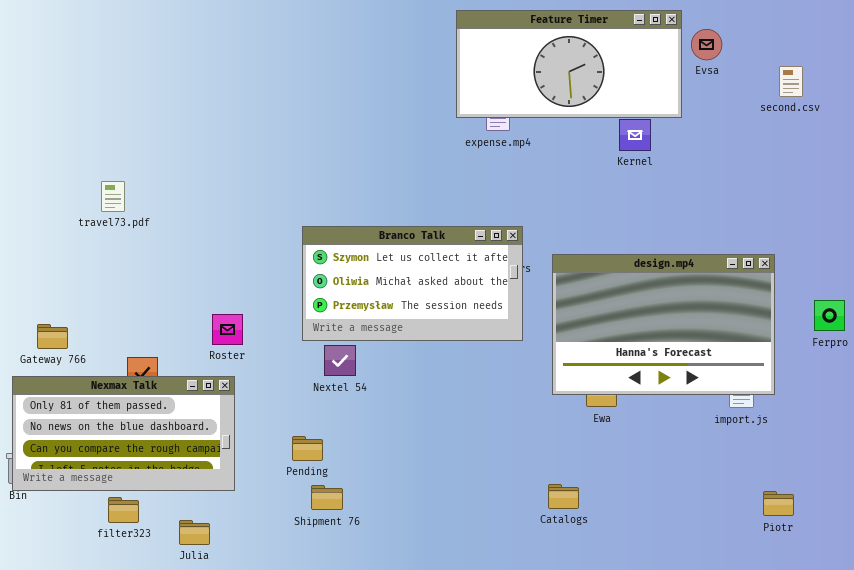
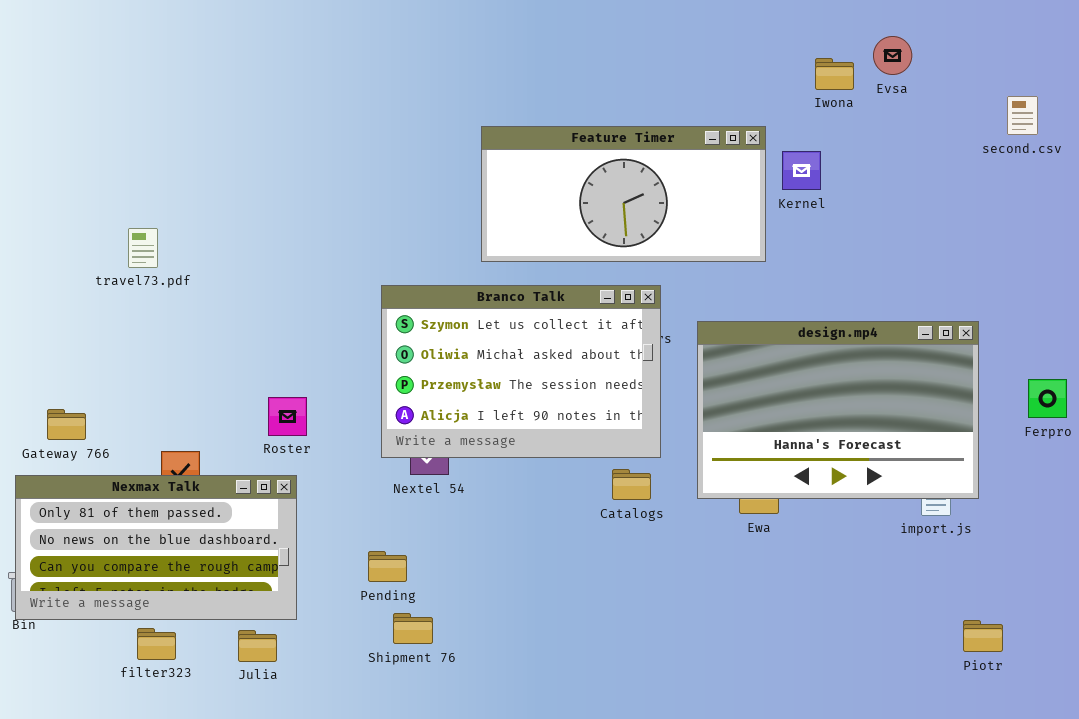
Feature Timer: [456,10,682,118] -> [481,126,766,262], moved
second.csv: [779,66,803,97] -> [1007,96,1038,135], moved
Branco Talk: [302,226,523,341] -> [381,285,661,458], resized
Catalogs: [548,484,579,509] -> [612,469,651,500], moved
Julia: [179,520,210,545] -> [238,630,277,662], moved

